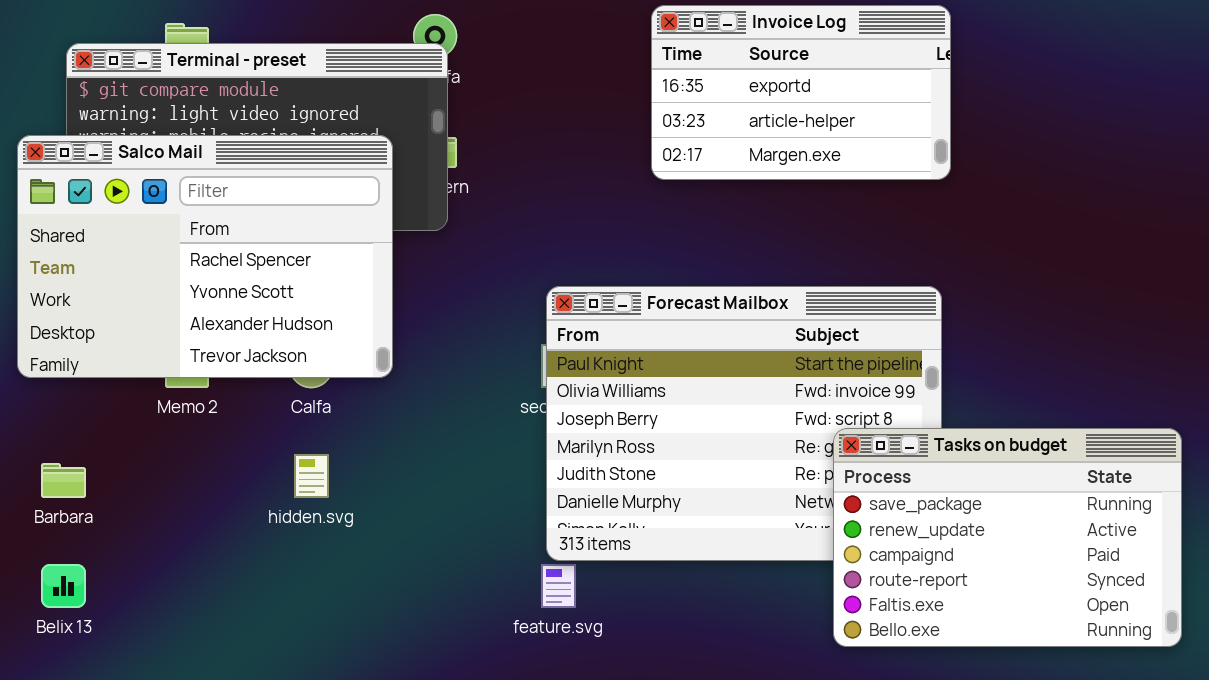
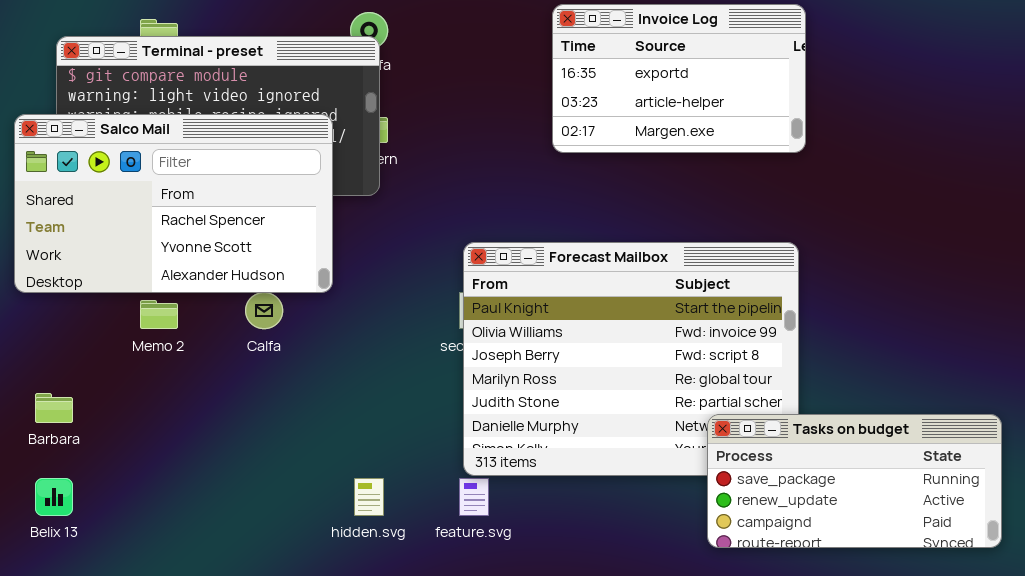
Salco Mail: [17,135,393,378] -> [14,114,333,293], resized
Tasks on budget: [833,428,1182,647] -> [707,414,1002,548], resized
hidden.svg: [294,454,329,498] -> [354,478,384,516], moved

